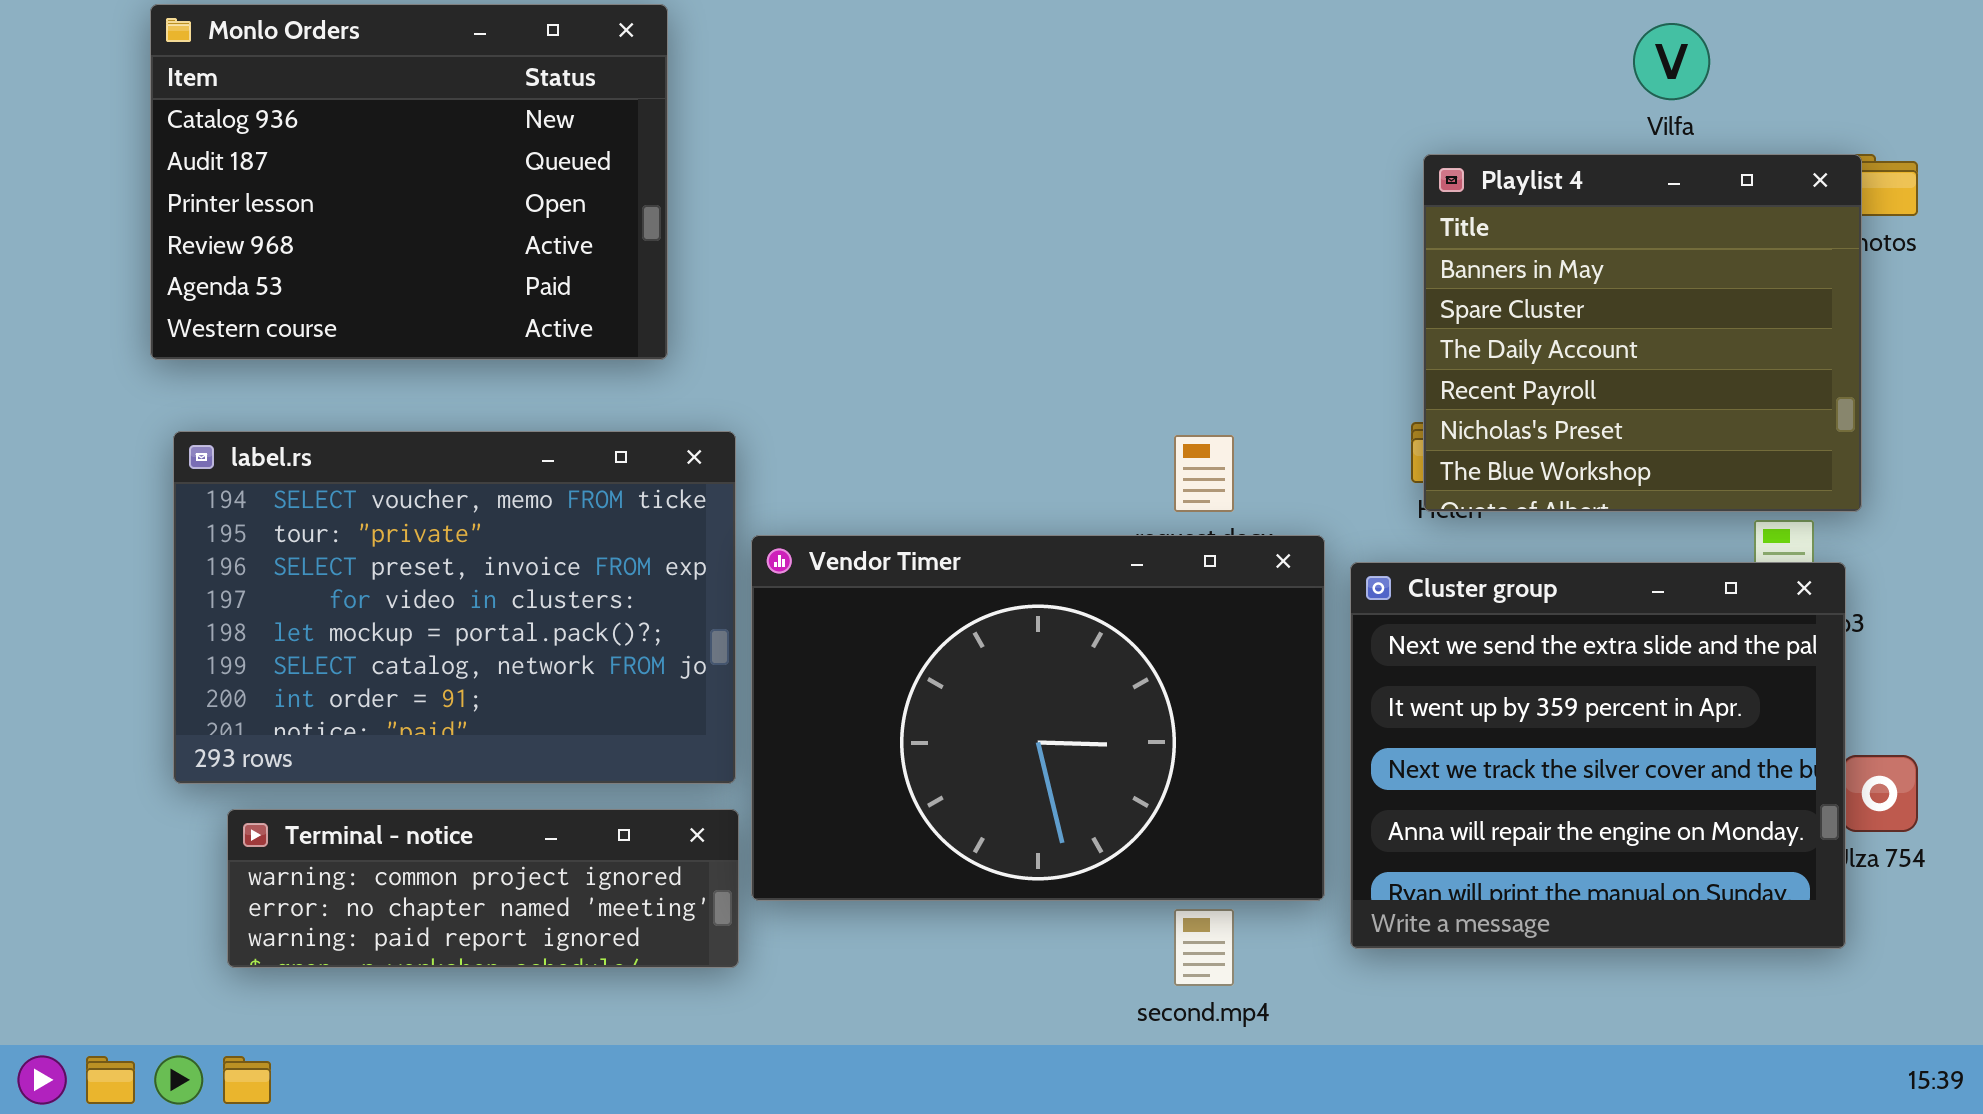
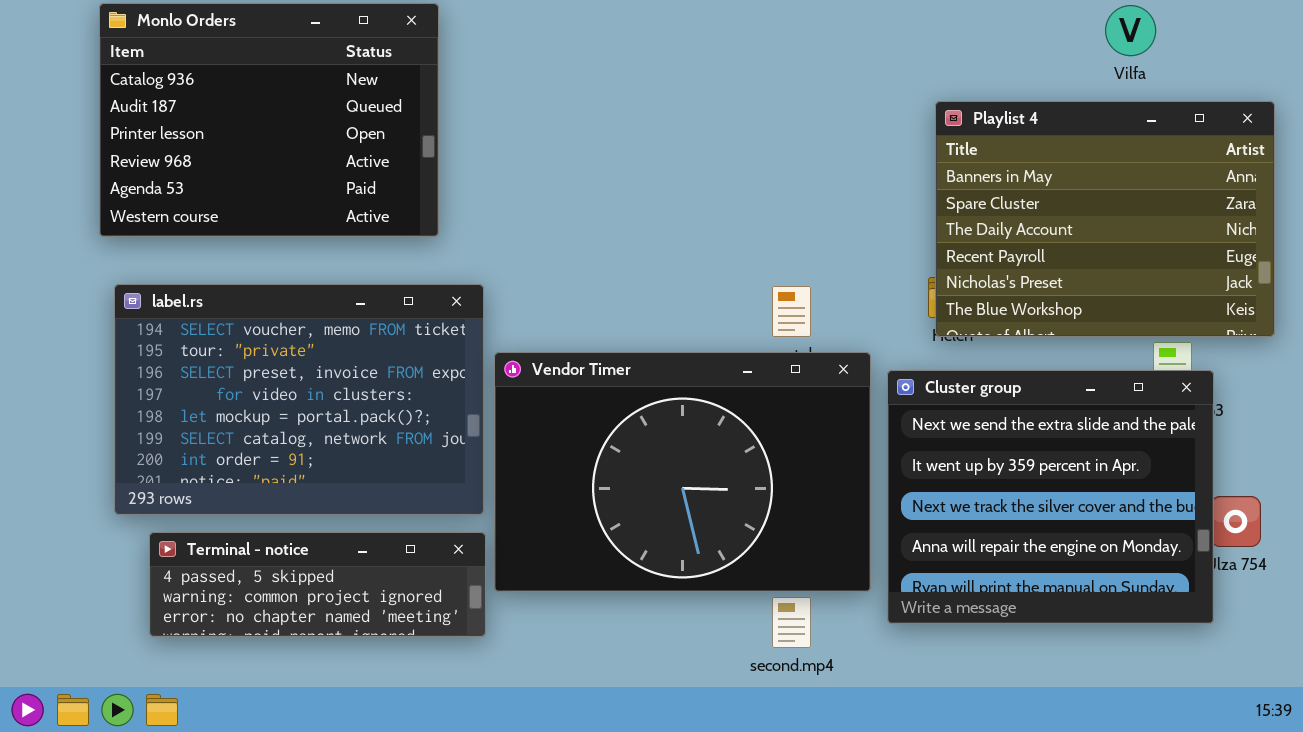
Vilfa: [1633,23,1710,100] -> [1105,5,1156,56], moved
Playlist 4: [1423,154,1862,512] -> [935,101,1275,337], resized
Terminal - notice: [227,809,739,968] -> [149,532,486,637], scrolled up 1 row

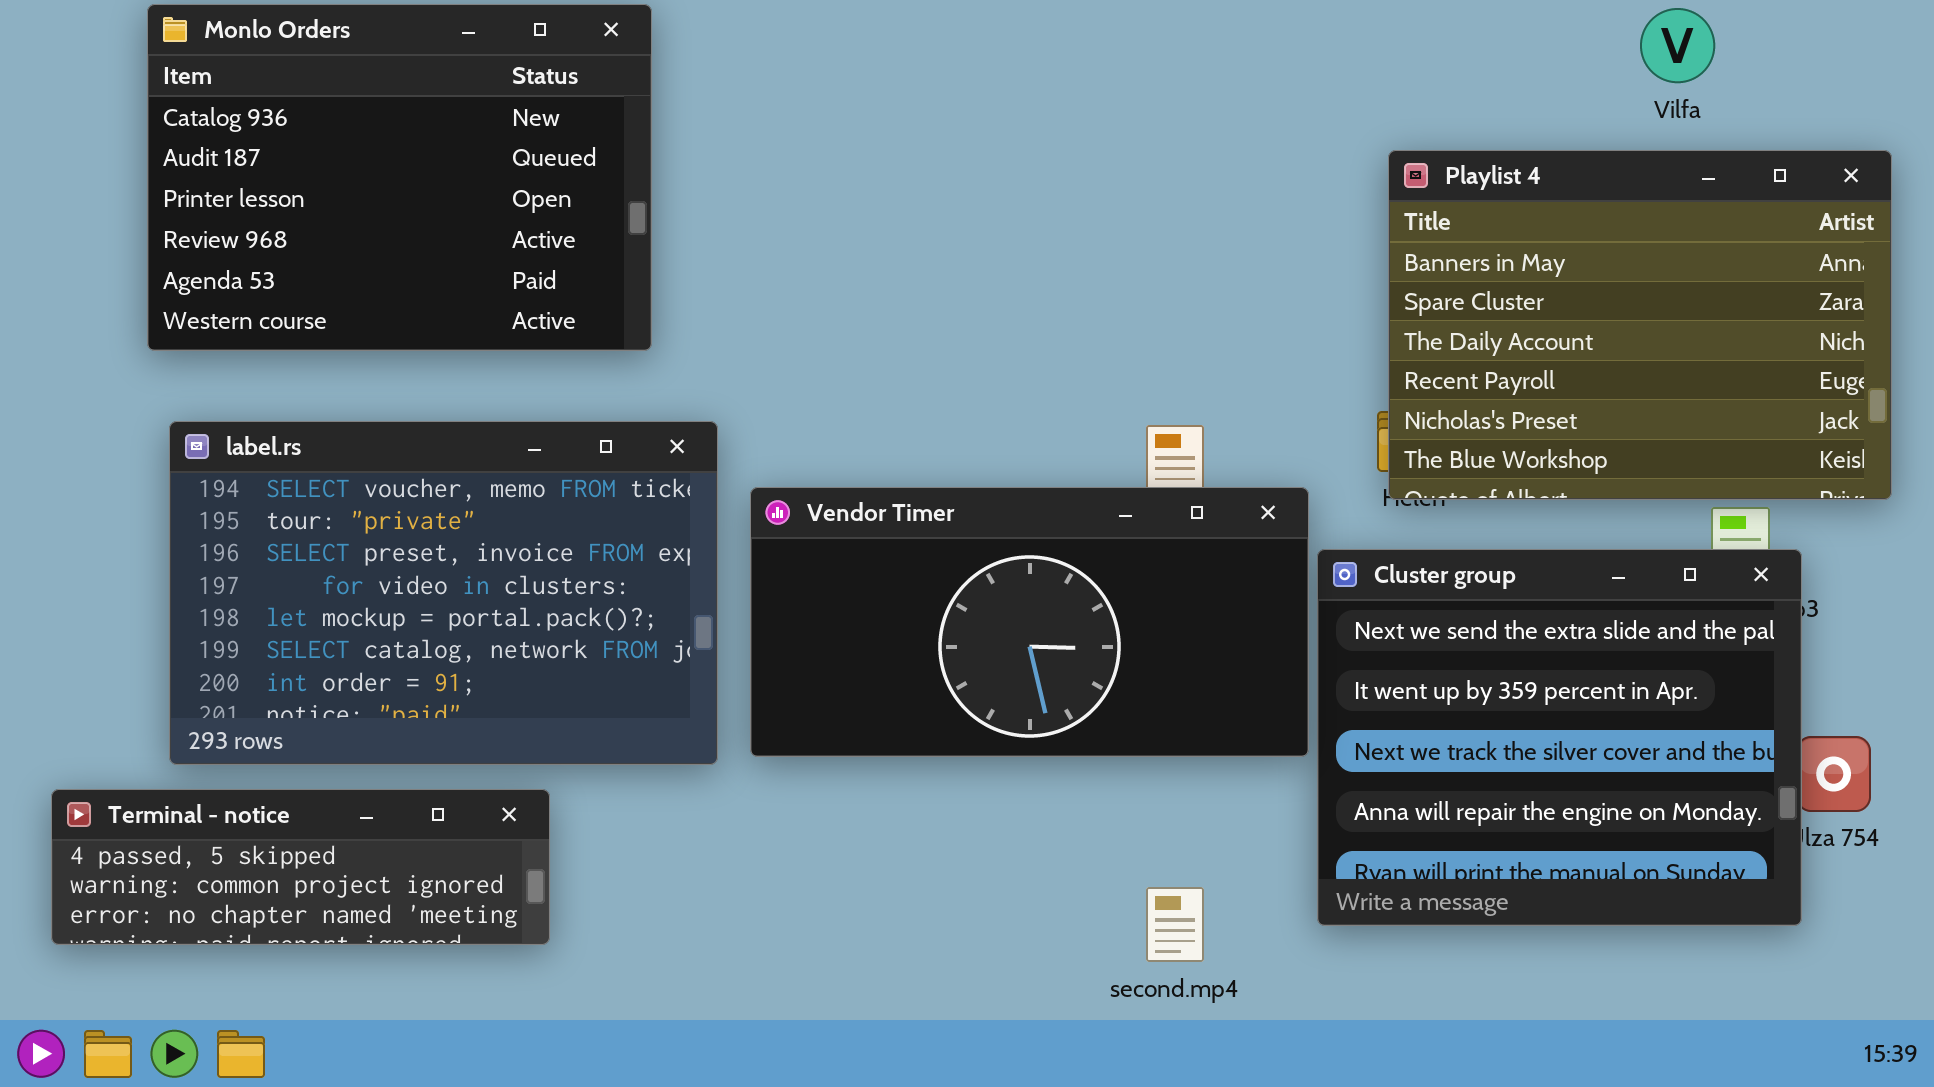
Vendor Timer: [494,352,871,592] -> [750,487,1309,757], moved, resized
Terminal - notice: [149,532,486,637] -> [51,789,550,945], moved

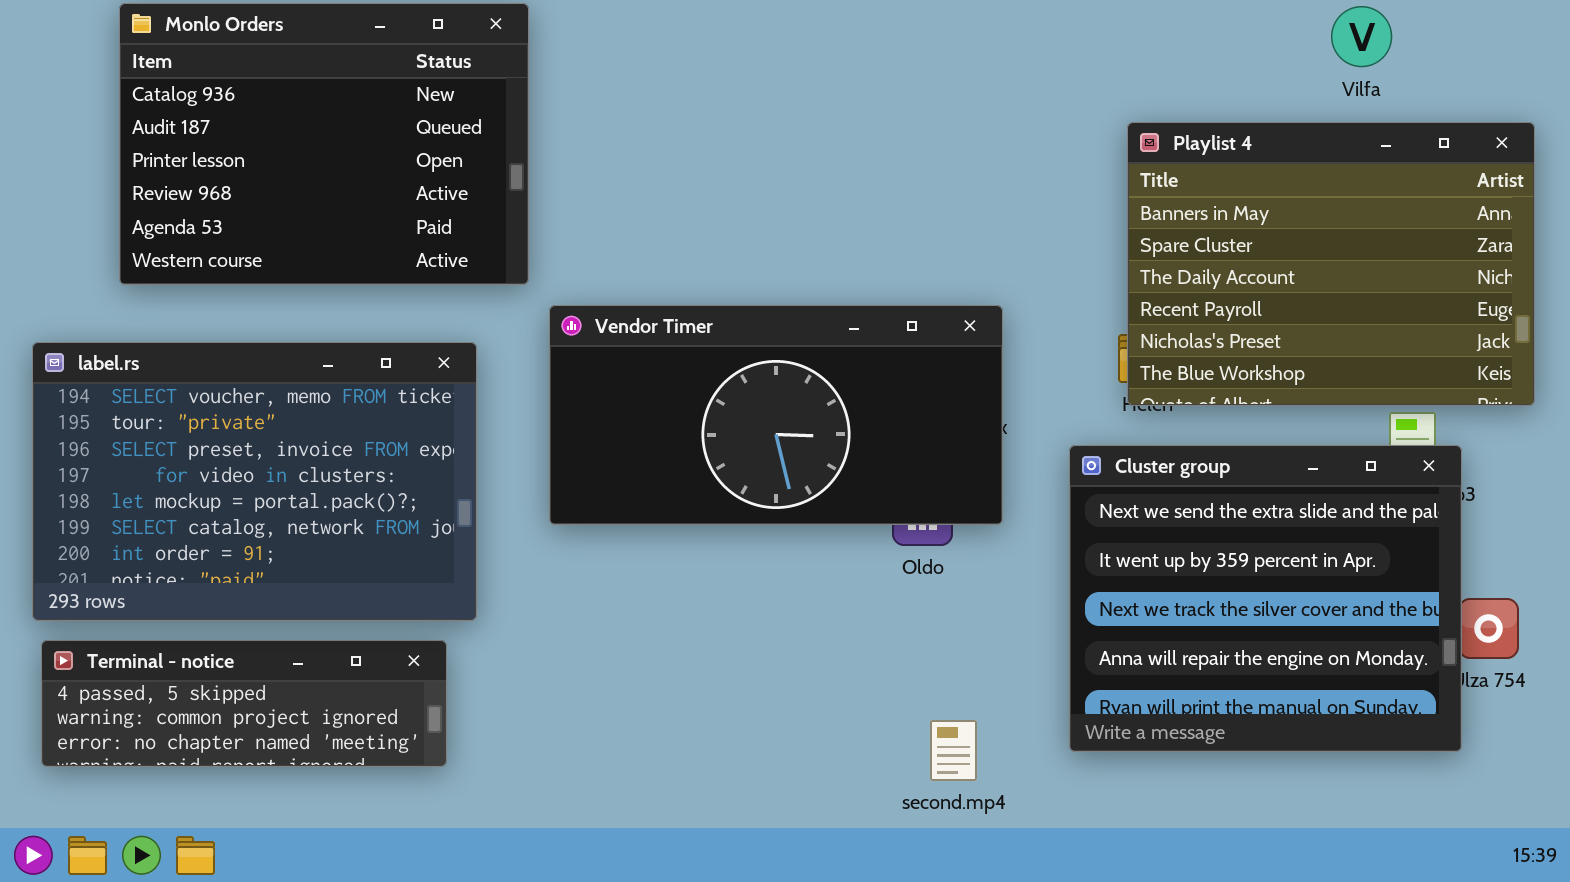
label.rs: [169,421,718,765] -> [32,342,477,621], moved
Vendor Timer: [750,487,1309,757] -> [549,305,1003,525], moved

